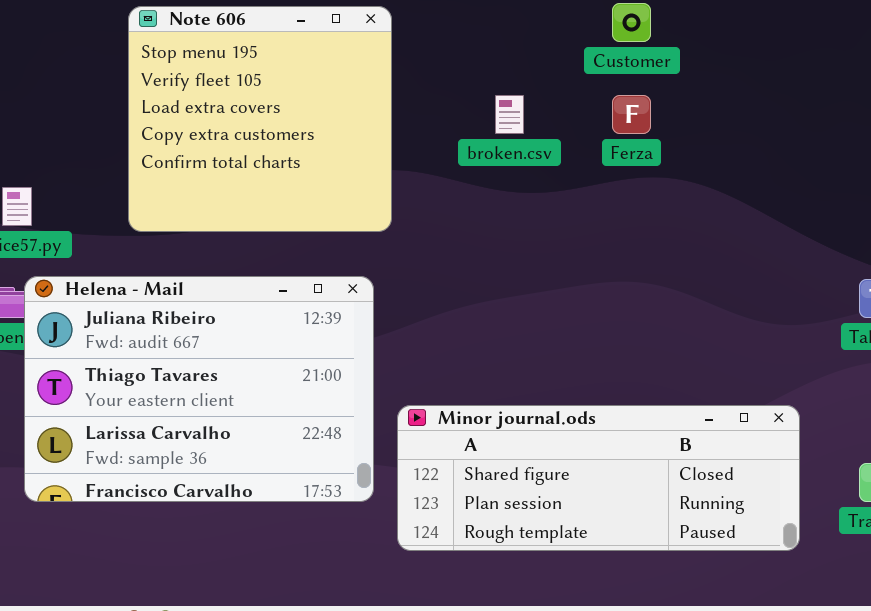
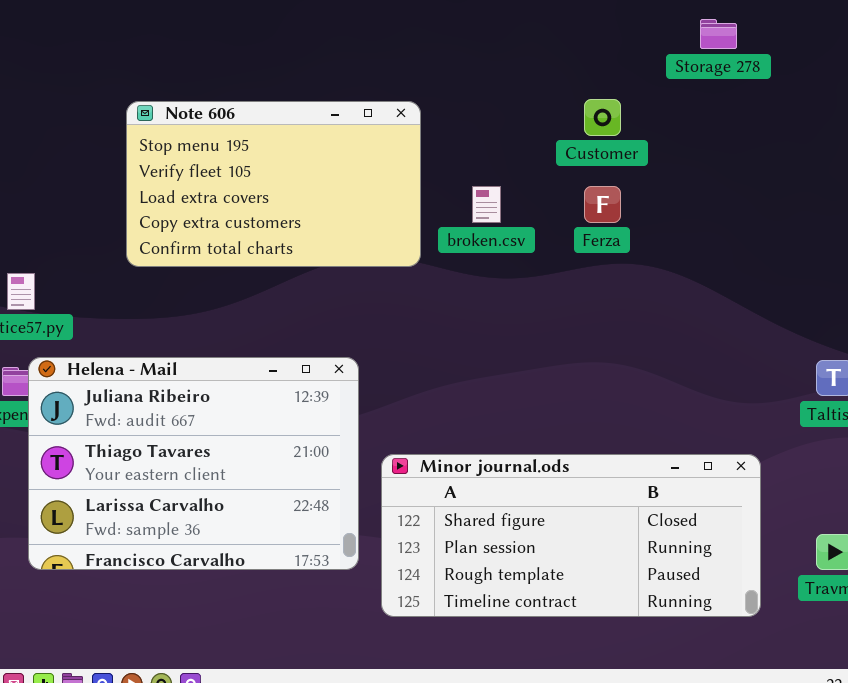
Note 606: [128,6,392,232] -> [126,101,421,267], resized
Minor journal.ods: [397,405,800,551] -> [381,454,761,617], resized

